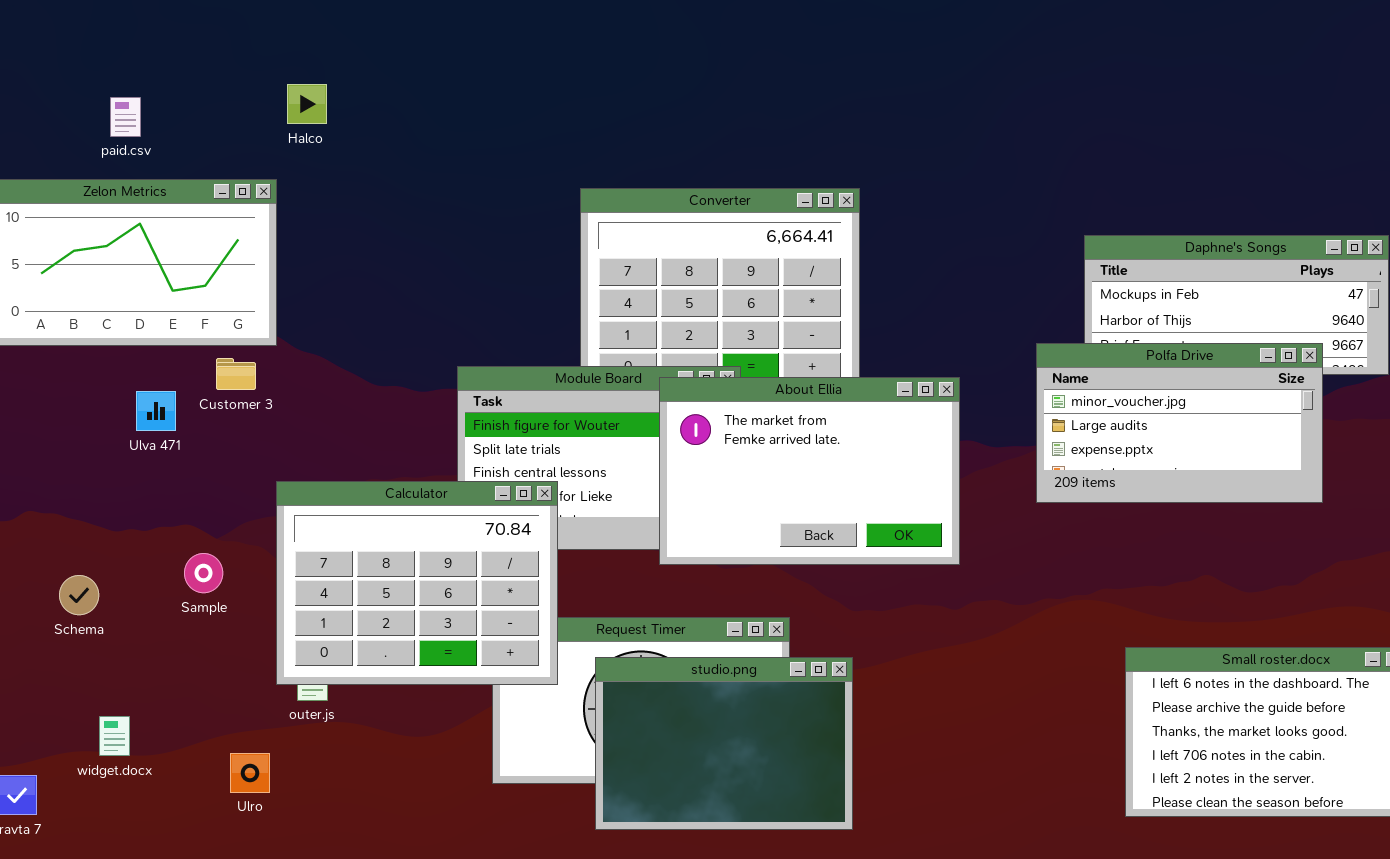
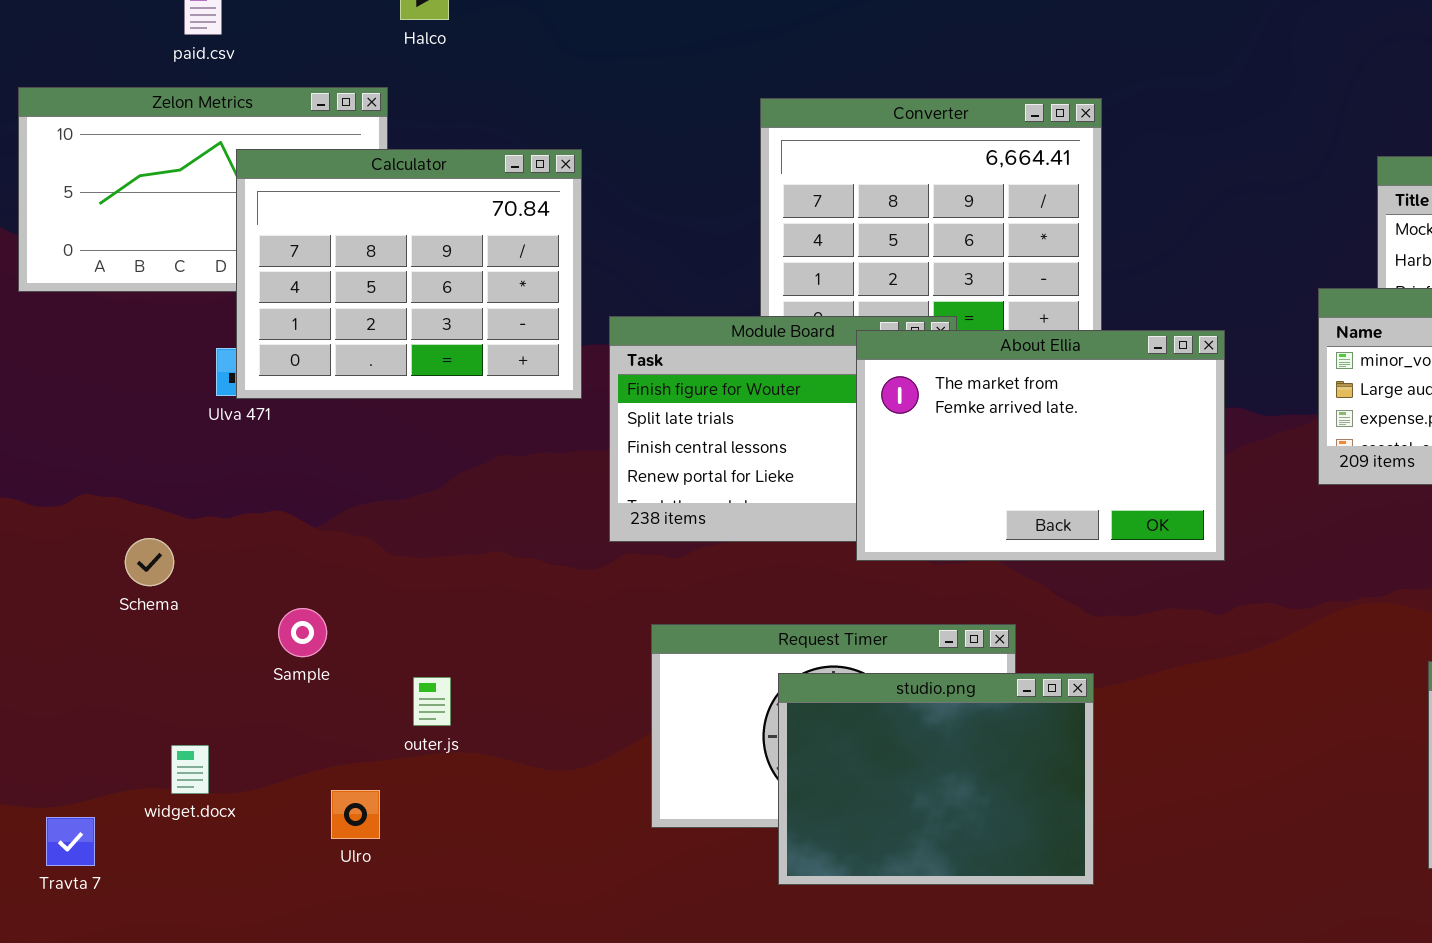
Calculator: [276,481,558,685] -> [236,149,582,399], moved
Sample: [184,553,223,593] -> [278,608,327,657], moved
Schema: [59,575,99,615] -> [125,538,174,586], moved

